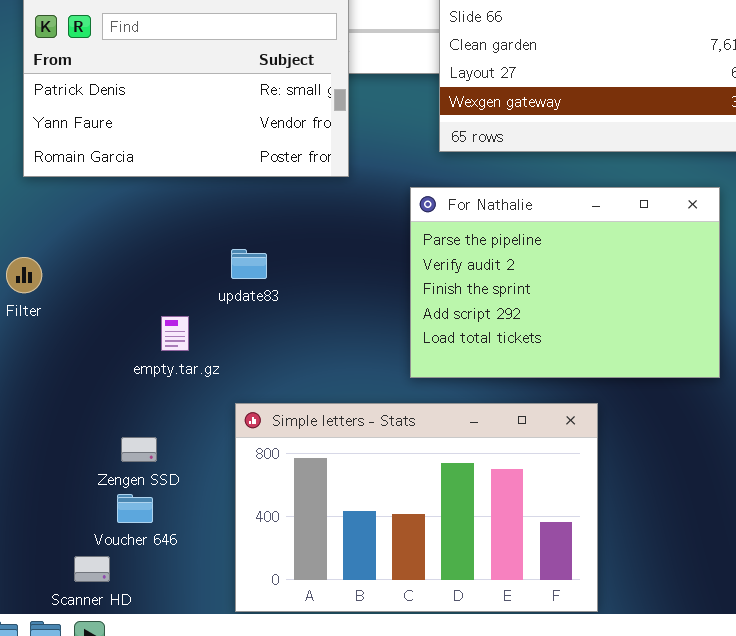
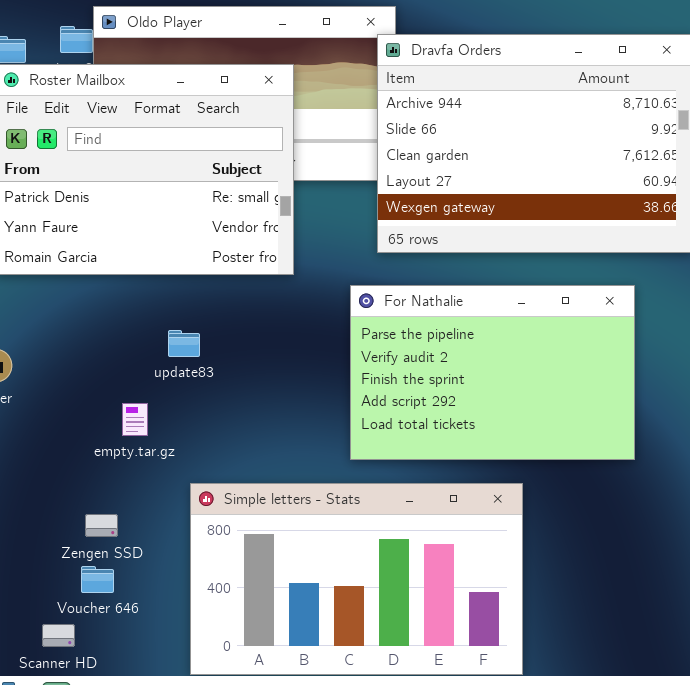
update83: [231,249,267,279] -> [168,330,200,357], moved

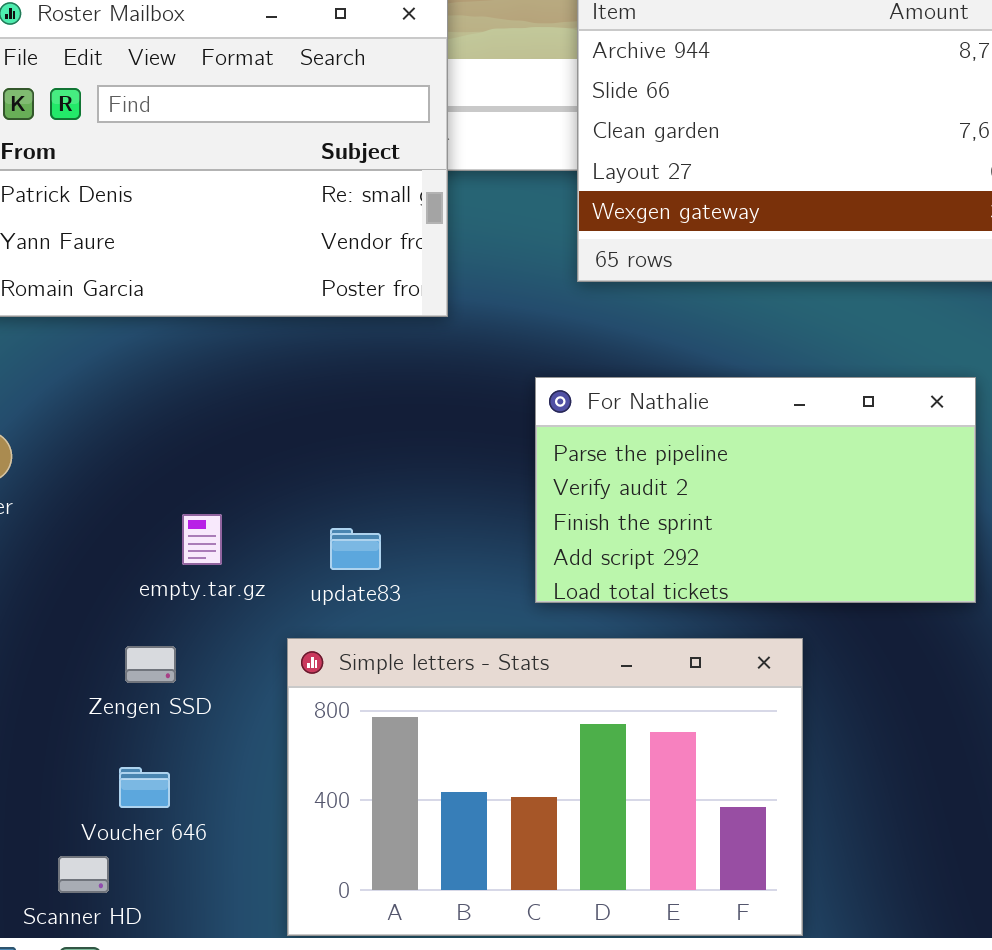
For Nathalie: [350,285,635,460] -> [535,377,976,603], resized
update83: [168,330,200,357] -> [330,528,381,570], moved
Zengen SSD: [85,514,118,537] -> [125,646,176,683], moved

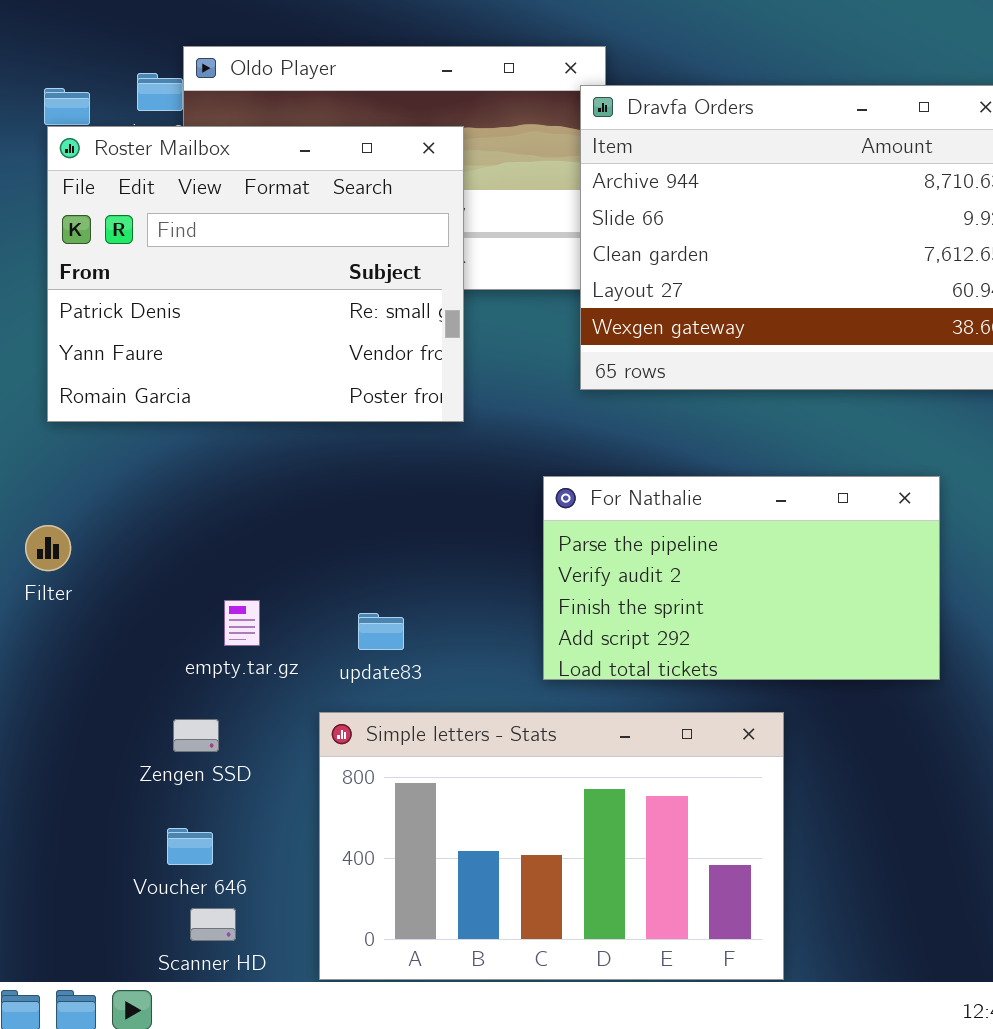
Scanner HD: [58,856,109,893] -> [190,908,236,941], moved

